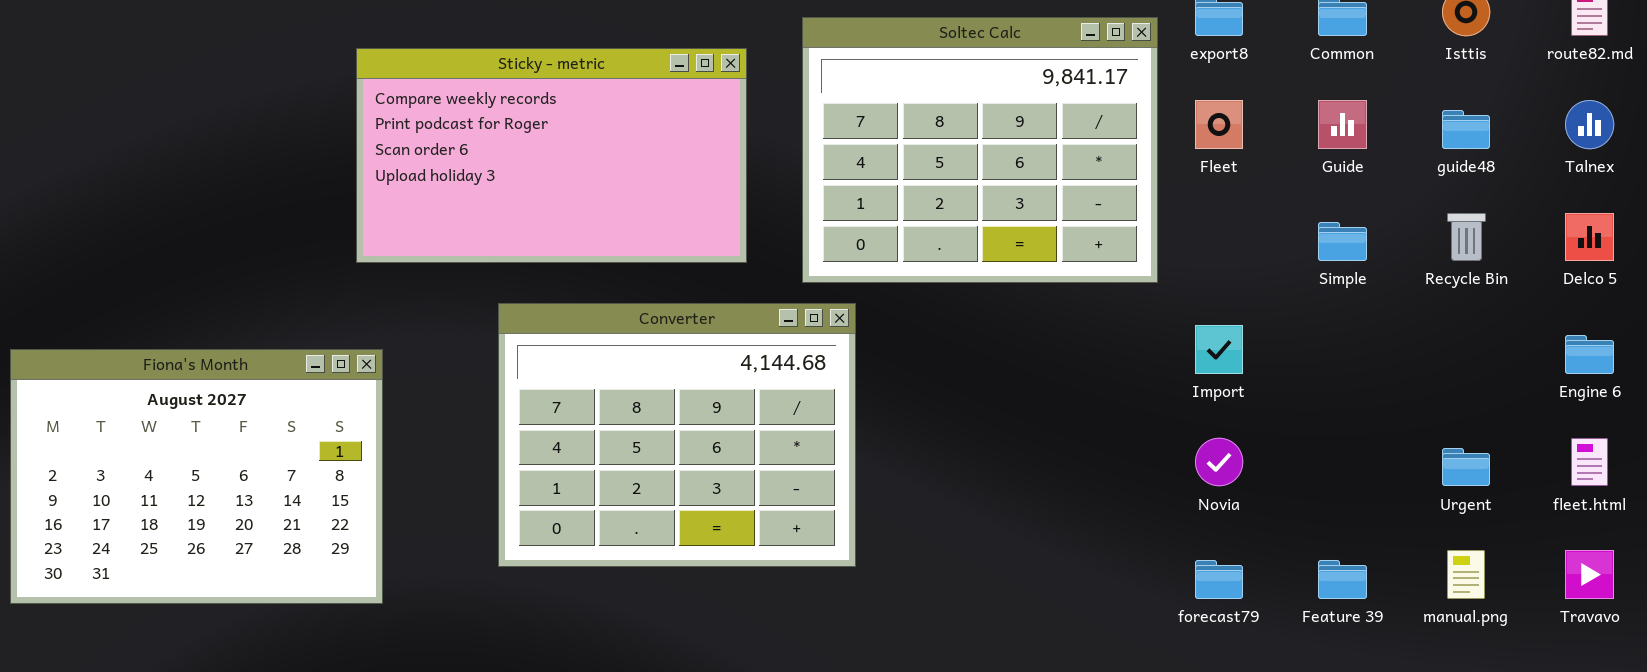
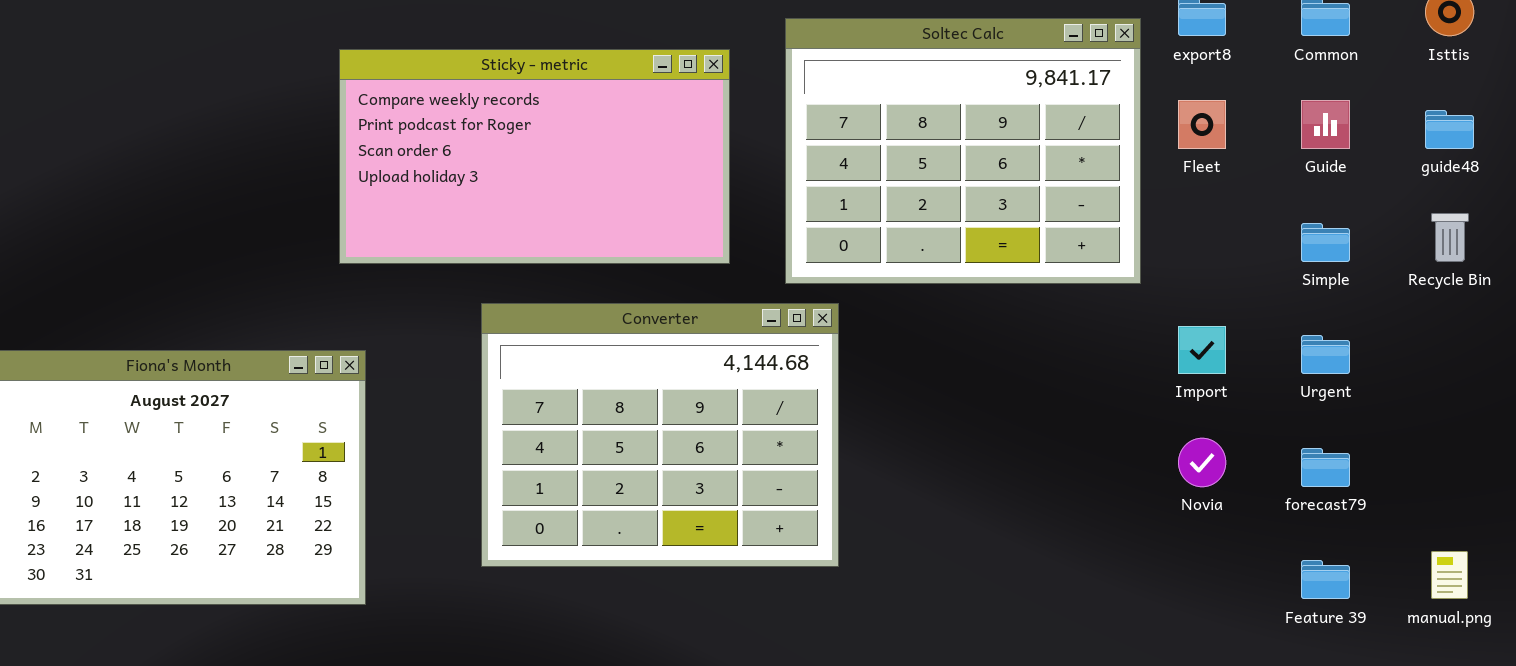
Urgent: [1442,448,1490,486] -> [1301,335,1350,374], moved
forecast79: [1195,560,1243,599] -> [1301,448,1350,487], moved

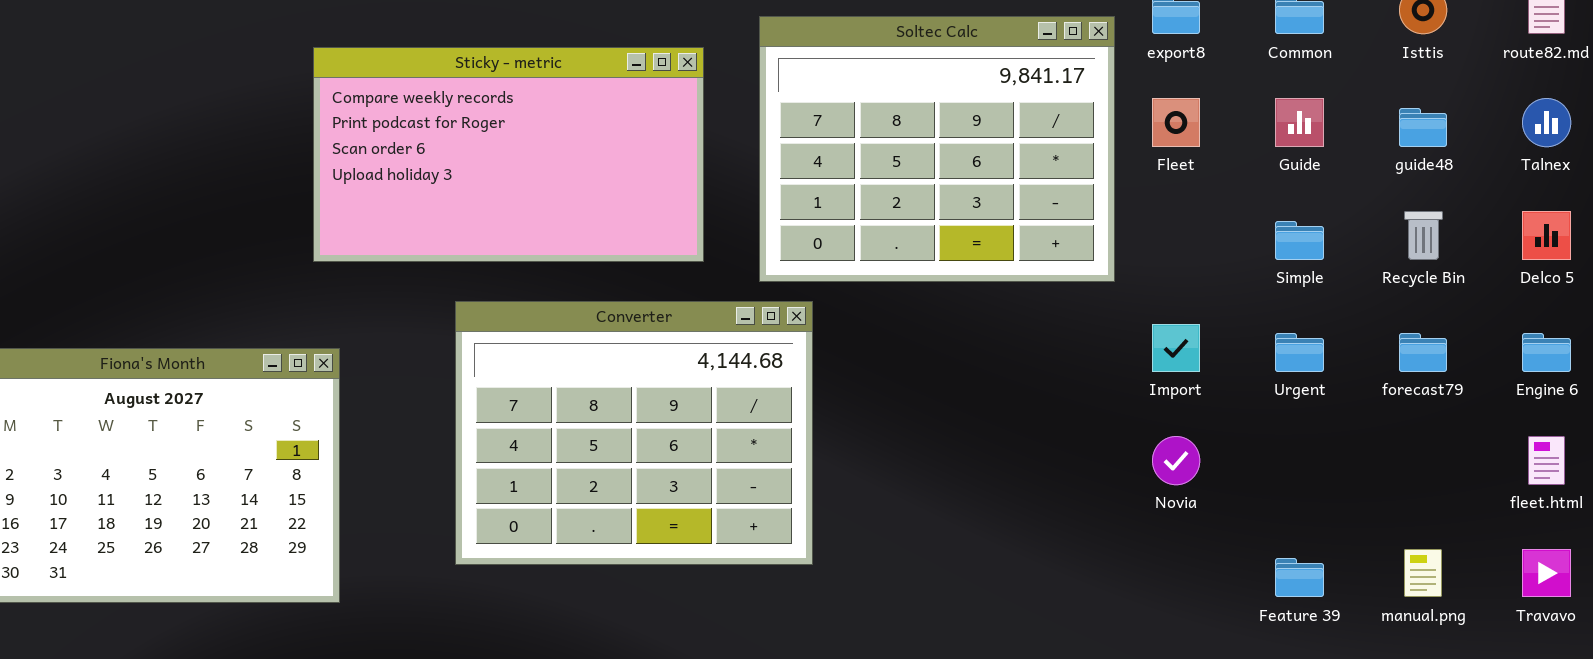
forecast79: [1301,448,1350,487] -> [1399,333,1447,372], moved

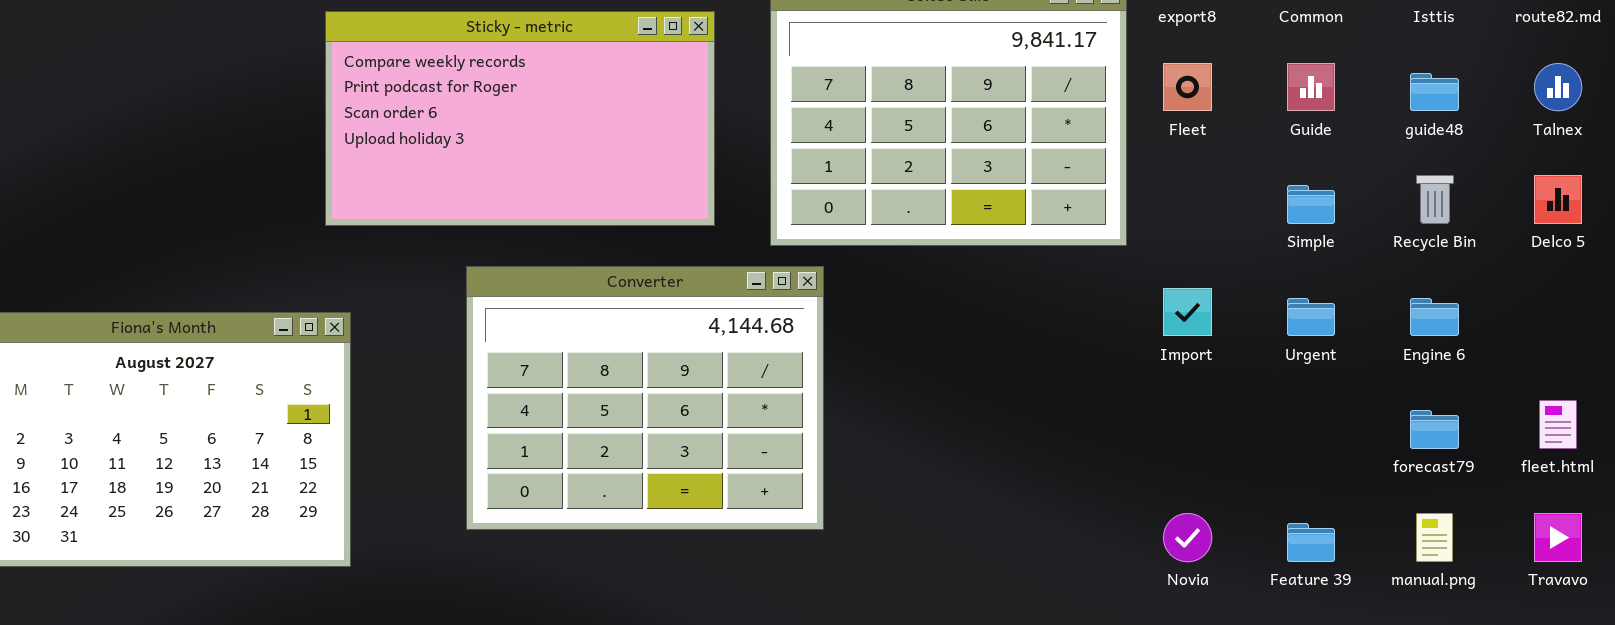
forecast79: [1399,333,1447,372] -> [1410,410,1459,449], moved
Engine 6: [1522,333,1571,372] -> [1410,298,1459,336], moved
Novia: [1152,436,1200,485] -> [1163,513,1212,562], moved

